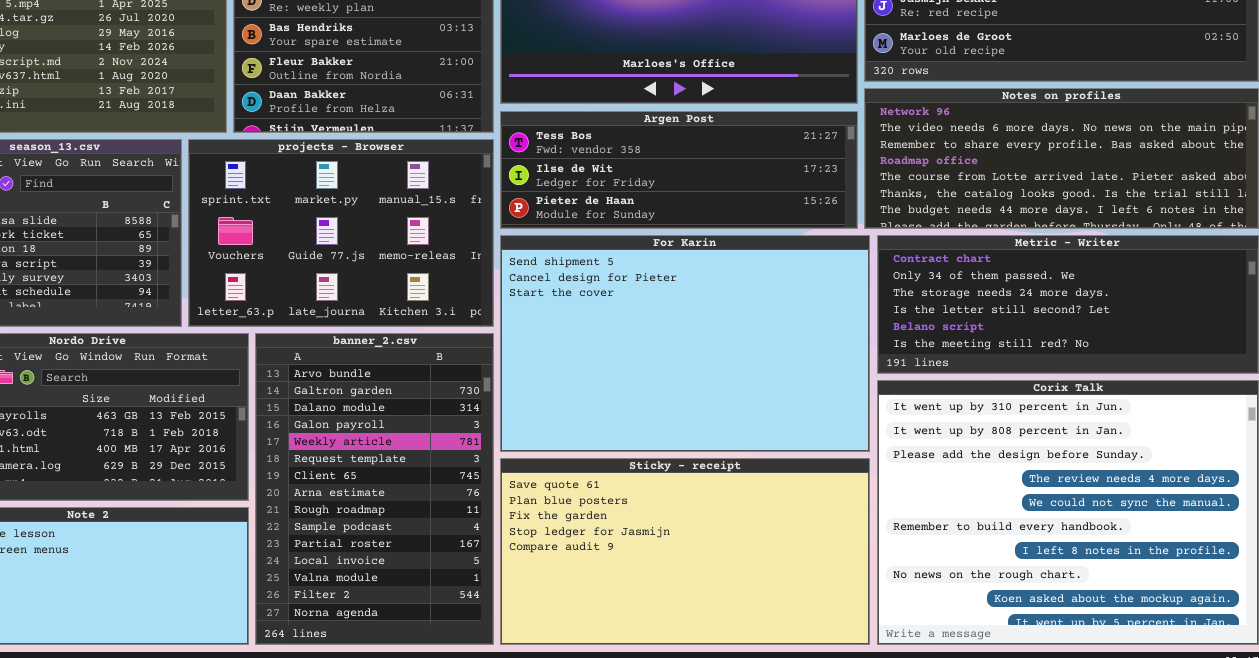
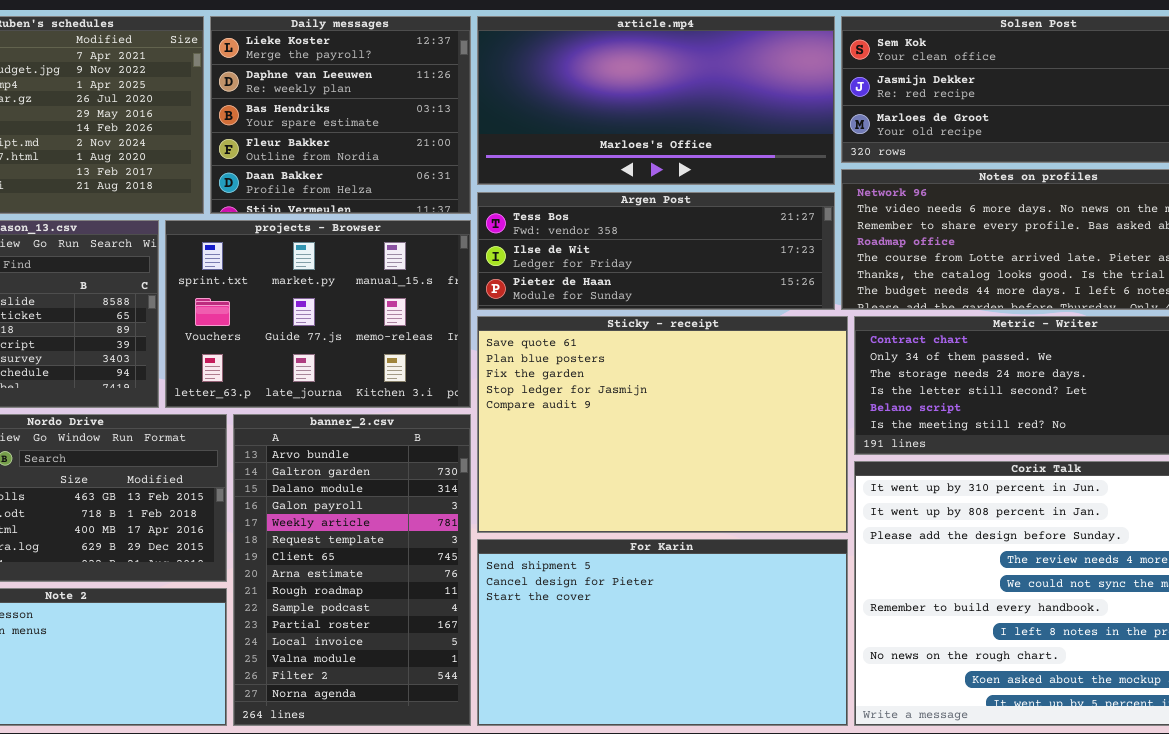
For Karin: [500,235,870,452] -> [477,539,848,726], moved, resized
Sticky - receipt: [500,458,870,645] -> [477,316,848,533], moved, resized

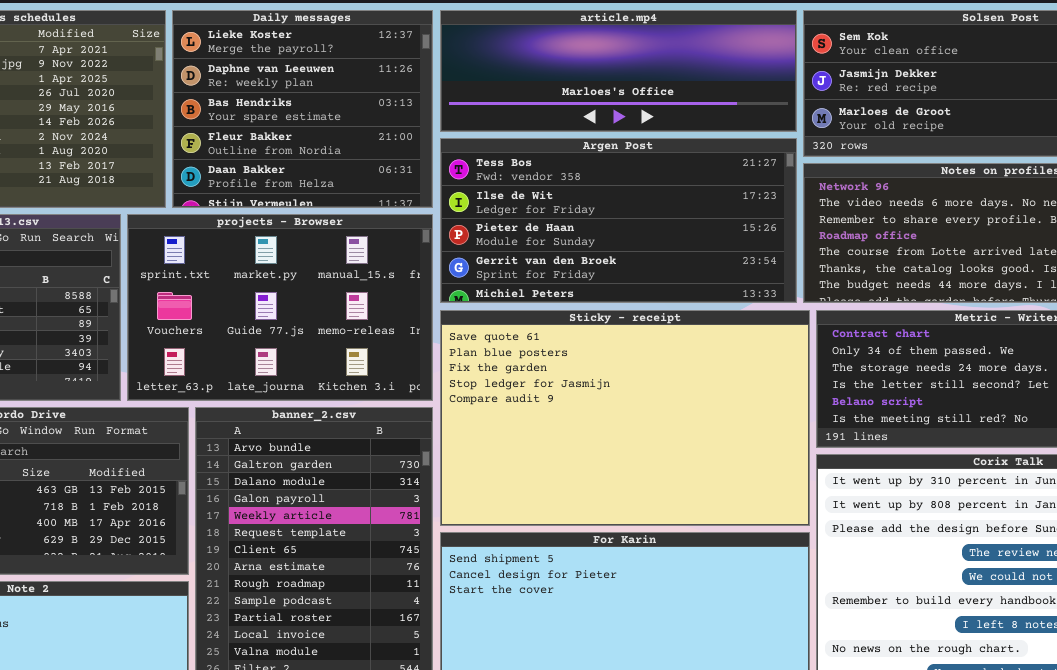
article.mp4: [477,16,835,185] -> [440,10,797,132], resized
Argen Post: [477,192,835,310] -> [440,138,797,303], resized

